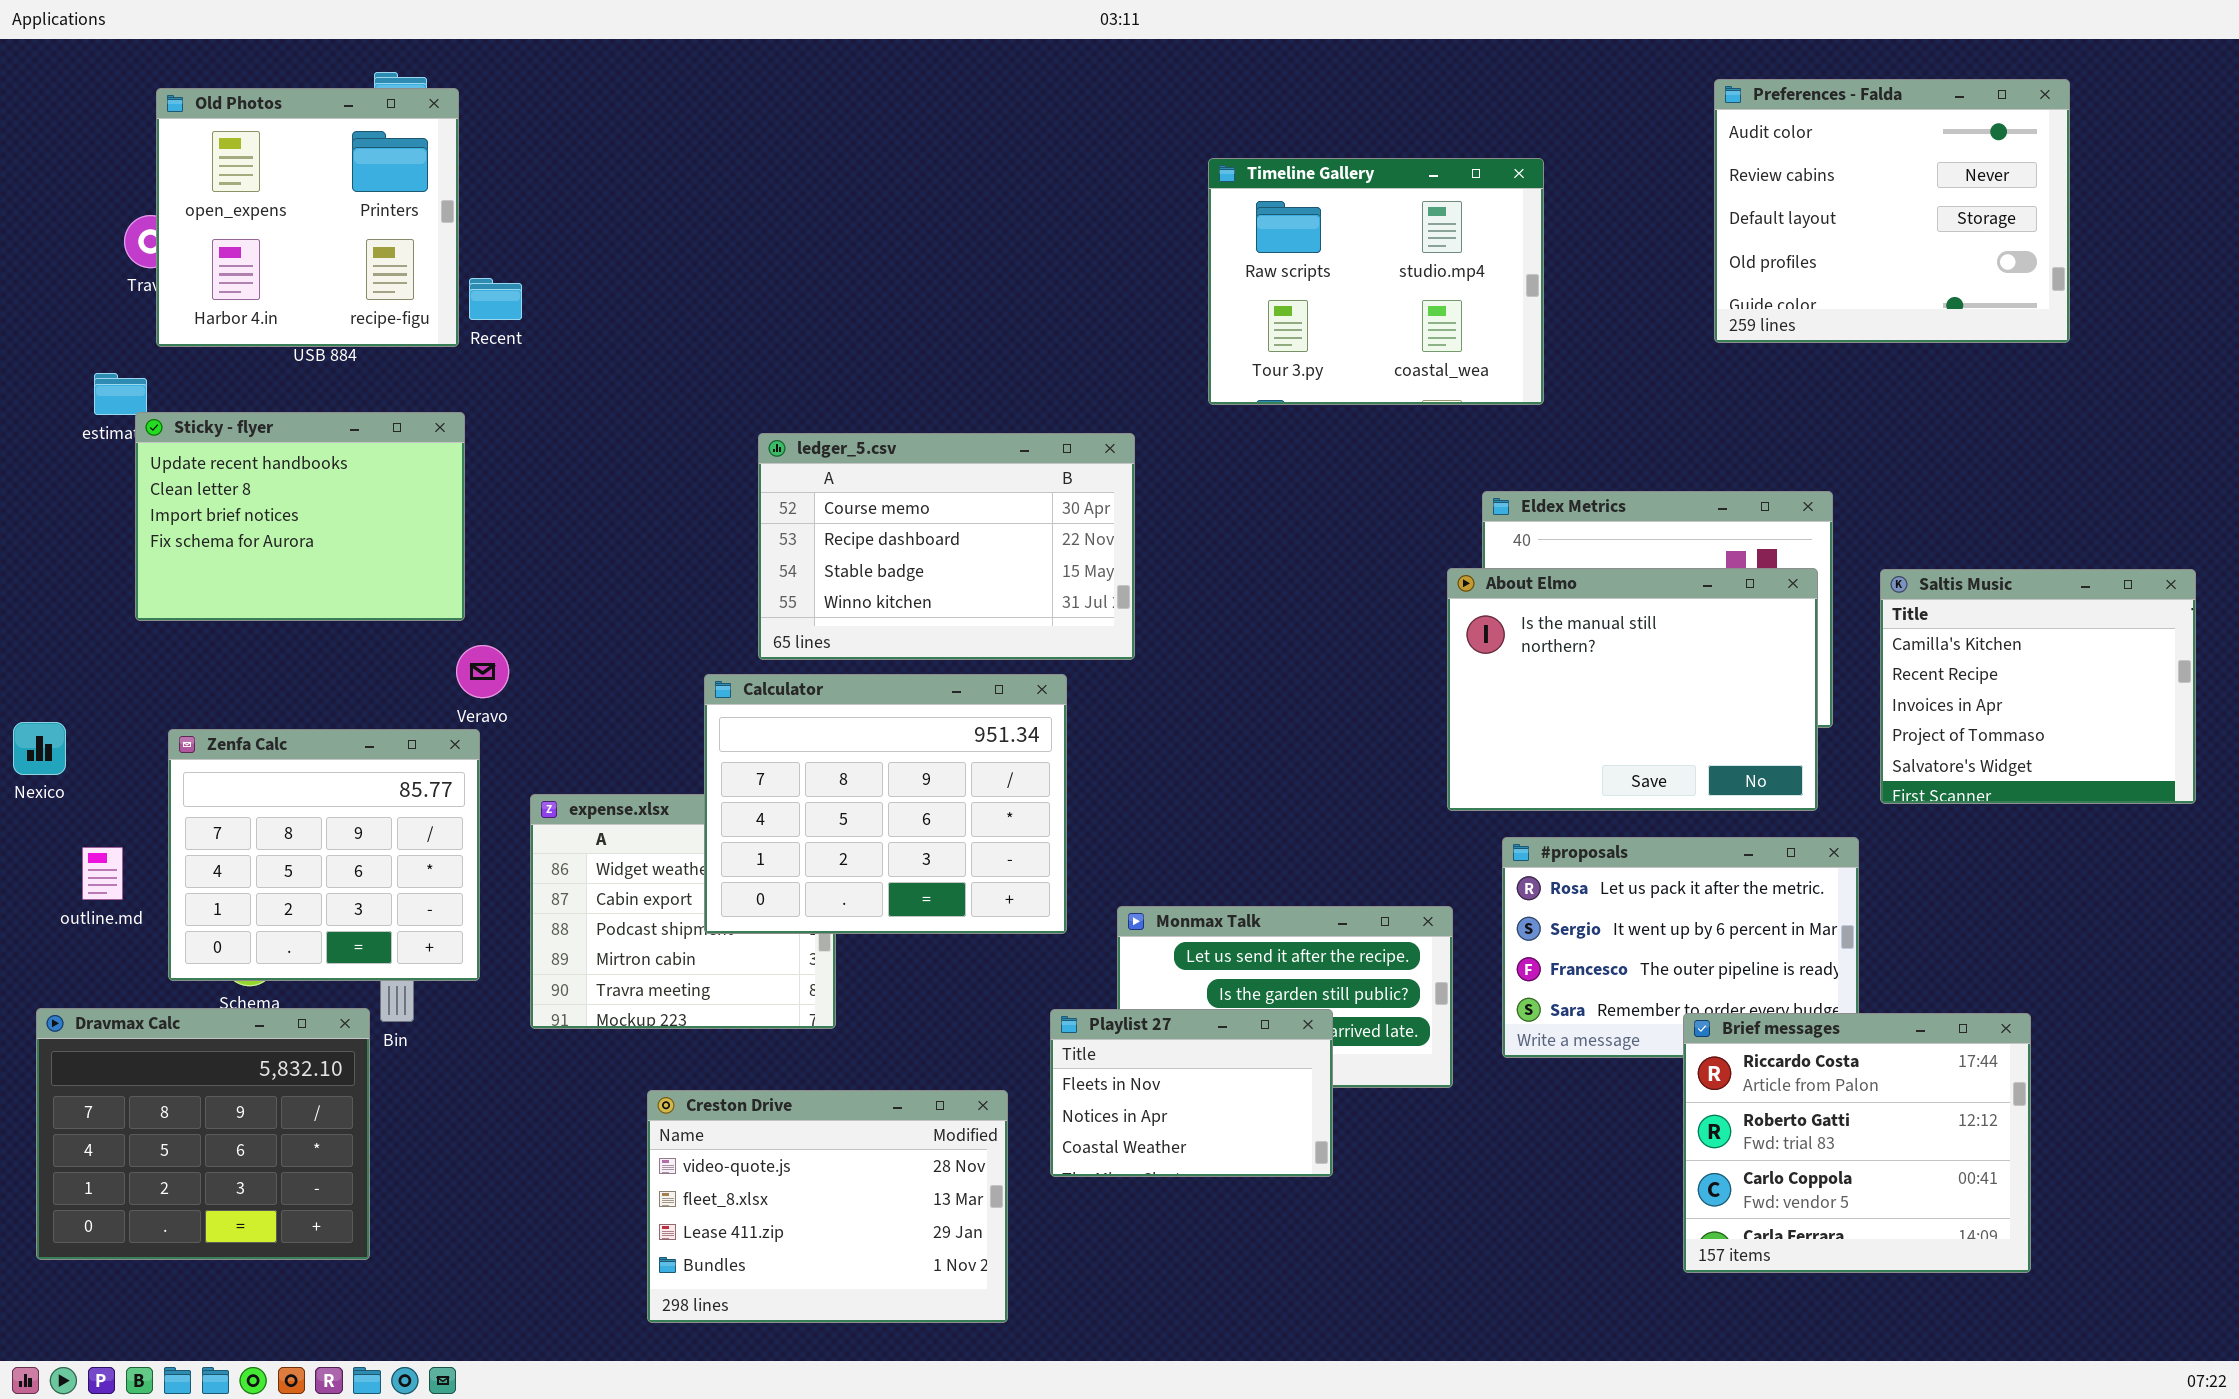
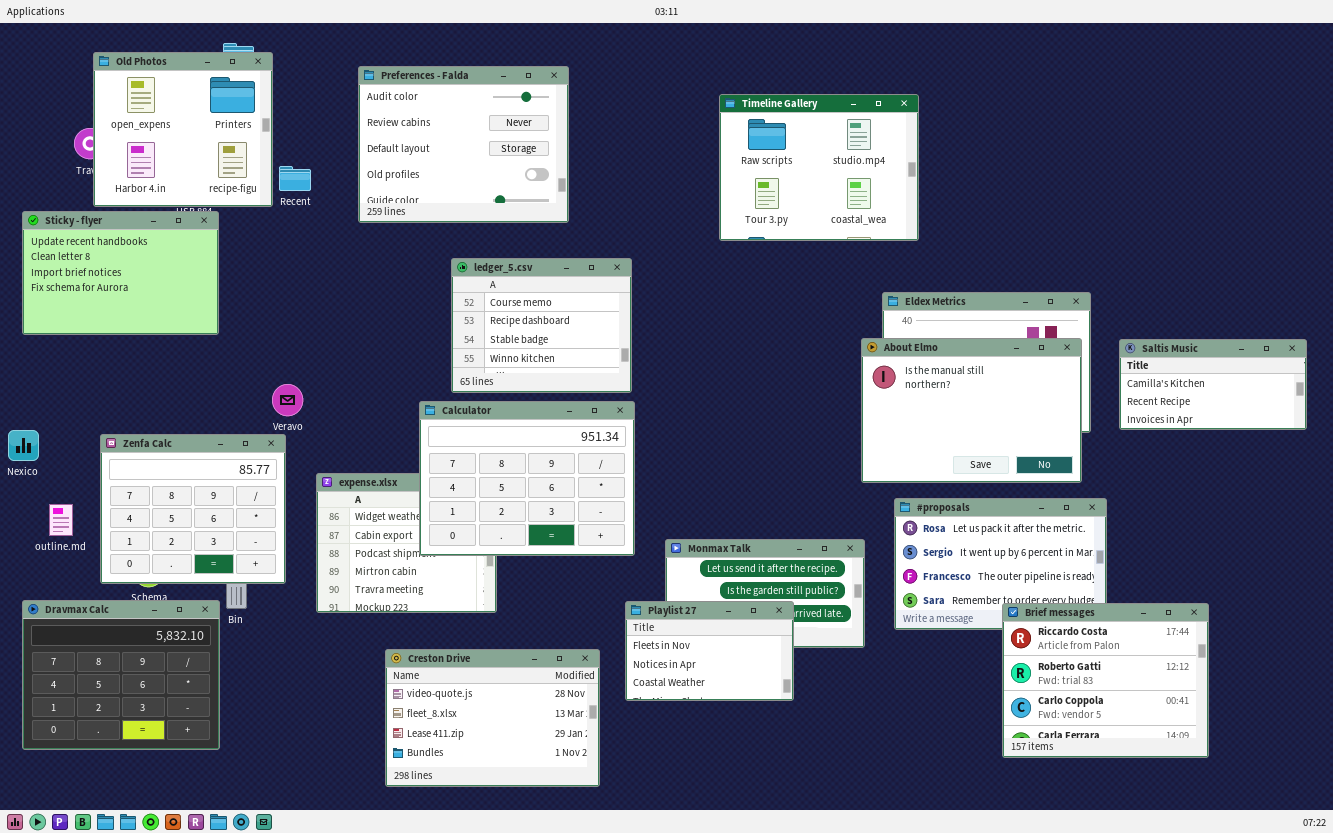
Preferences - Falda: [1714,79,2070,343] -> [358,66,569,223], moved
Sticky - flyer: [135,412,465,621] -> [22,211,219,335], moved
ledger_5.csv: [758,433,1135,660] -> [451,258,632,393], resized
Saltis Music: [1880,569,2196,804] -> [1119,339,1307,430], resized

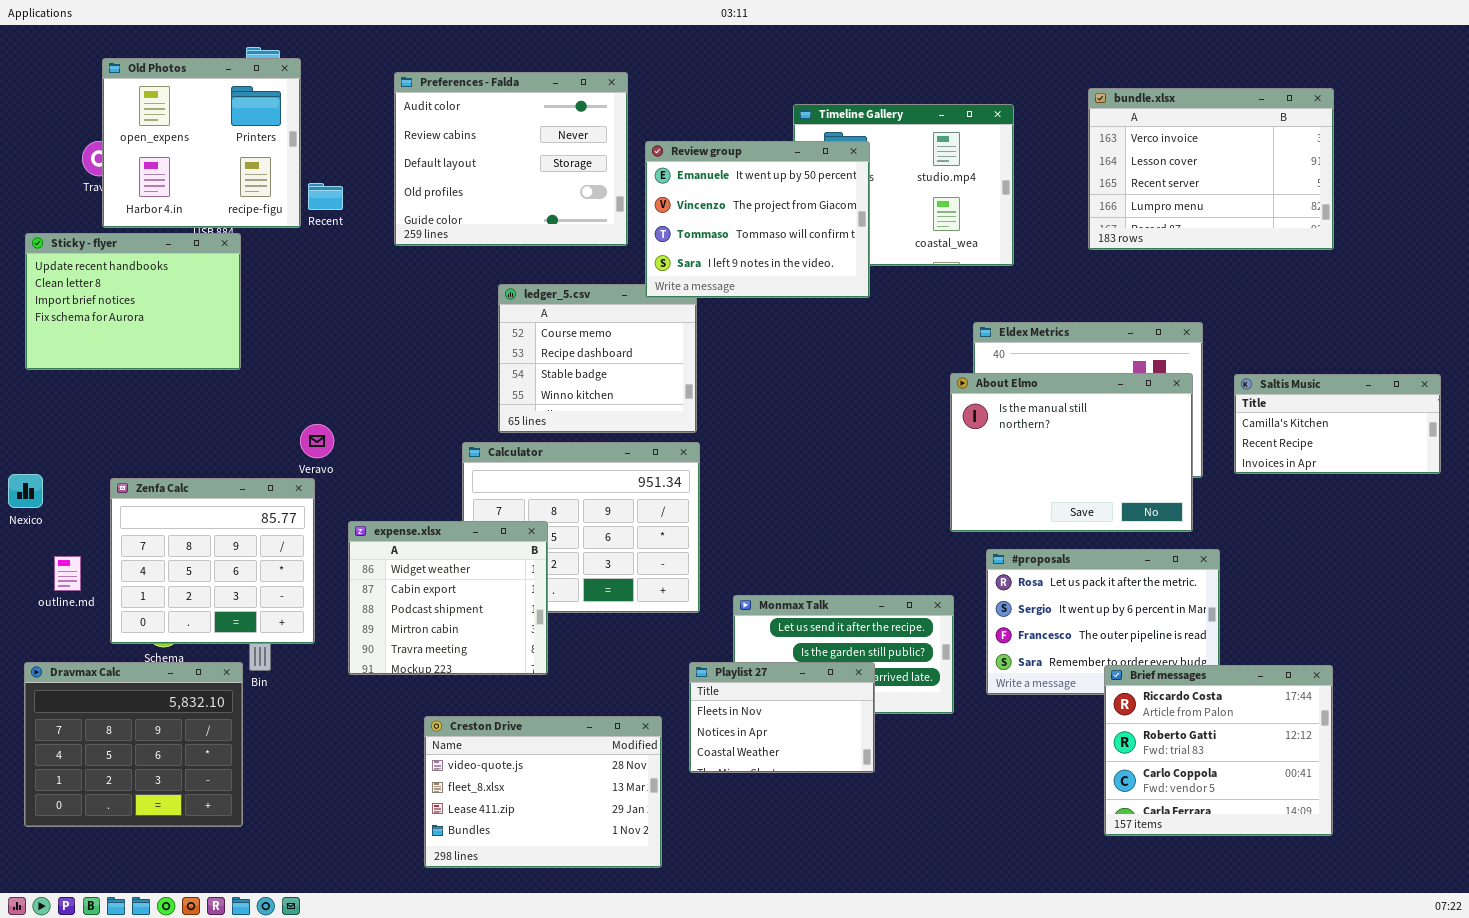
bundle.xlsx: none -> [1088,88,1334,250], opened
Review group: none -> [645,141,870,298], opened
expense.xlsx: [316,473,497,613] -> [348,521,548,675], raised

